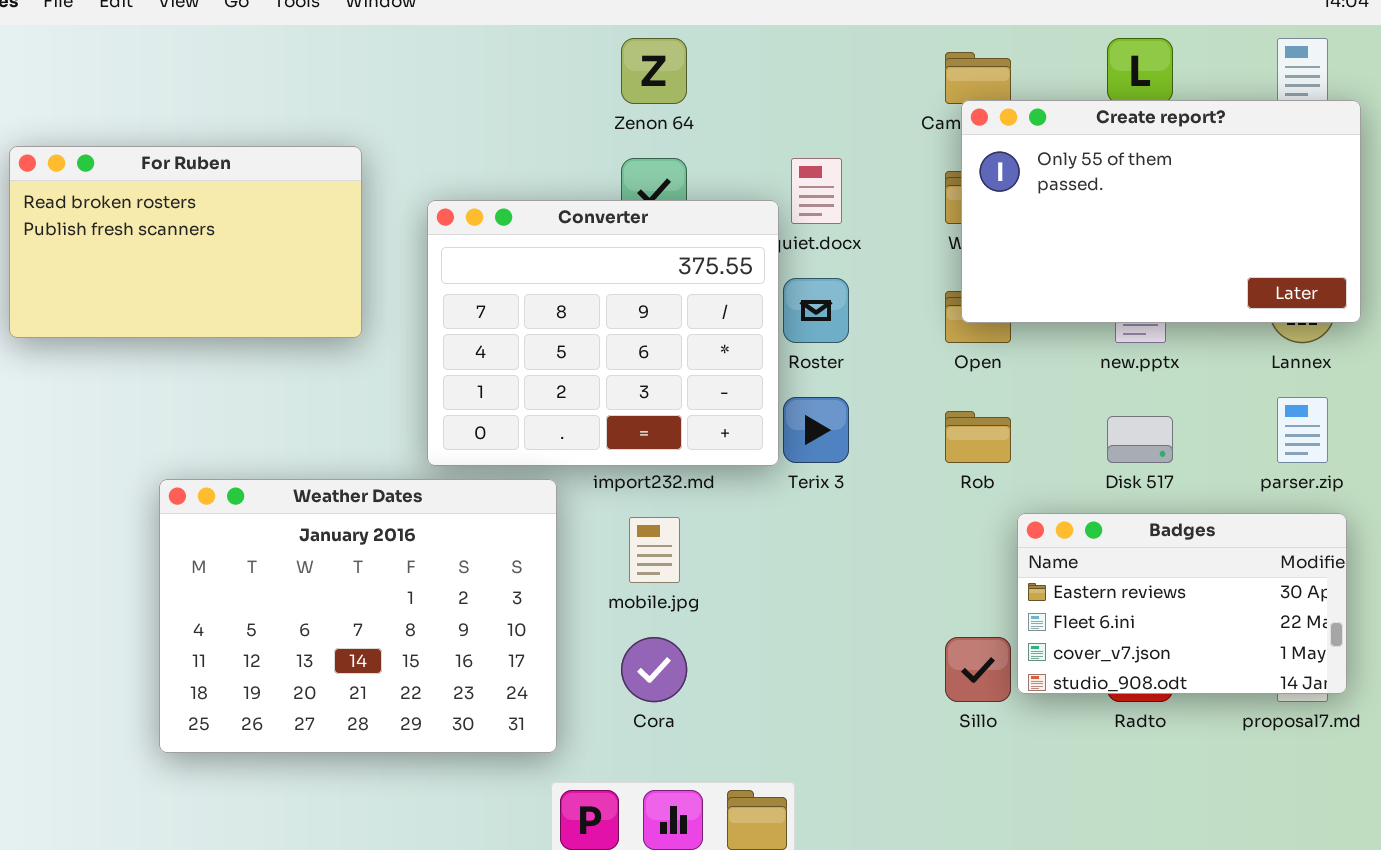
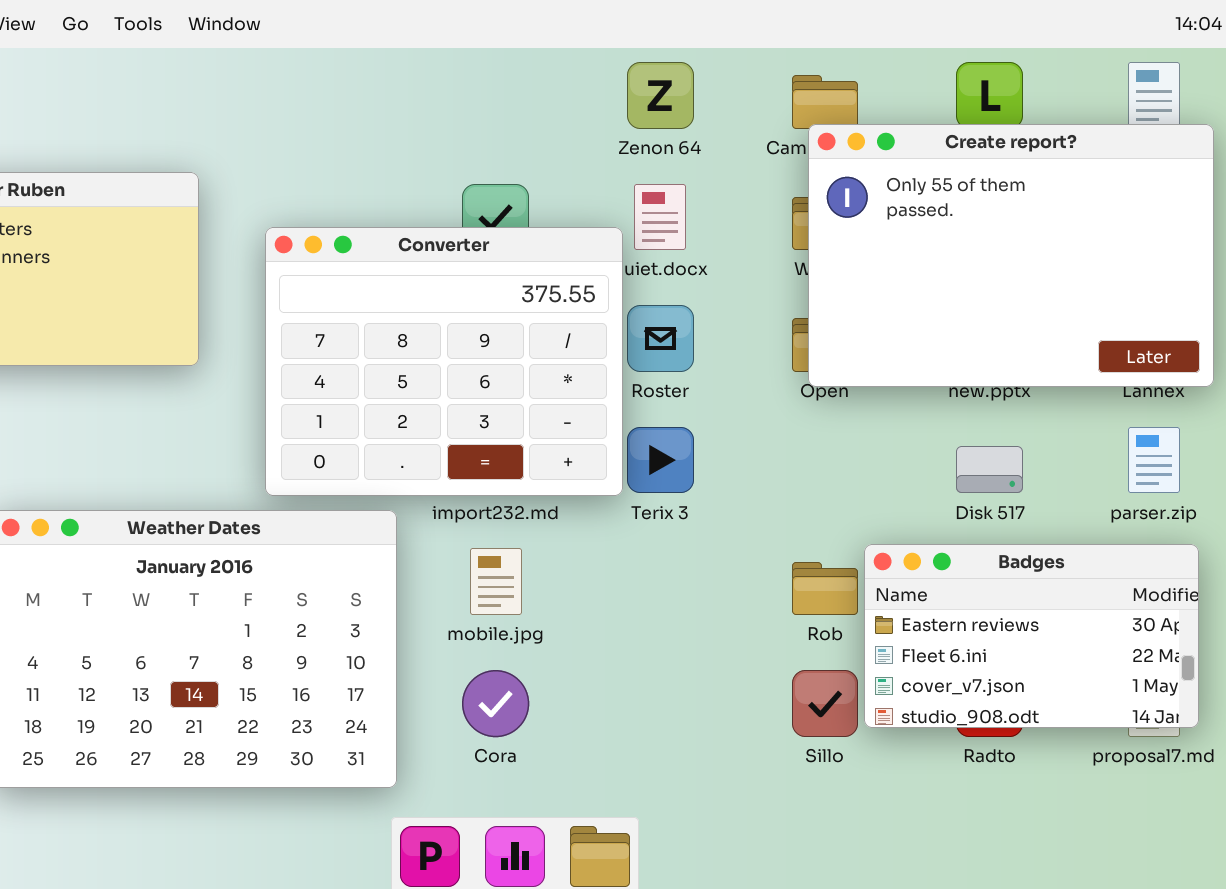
Zenon 64: [621,38,687,104] -> [627,62,694,129], moved
Create report?: [961,100,1361,323] -> [808,124,1214,387], resized
Rob: [945,411,1011,463] -> [792,562,858,615], moved

